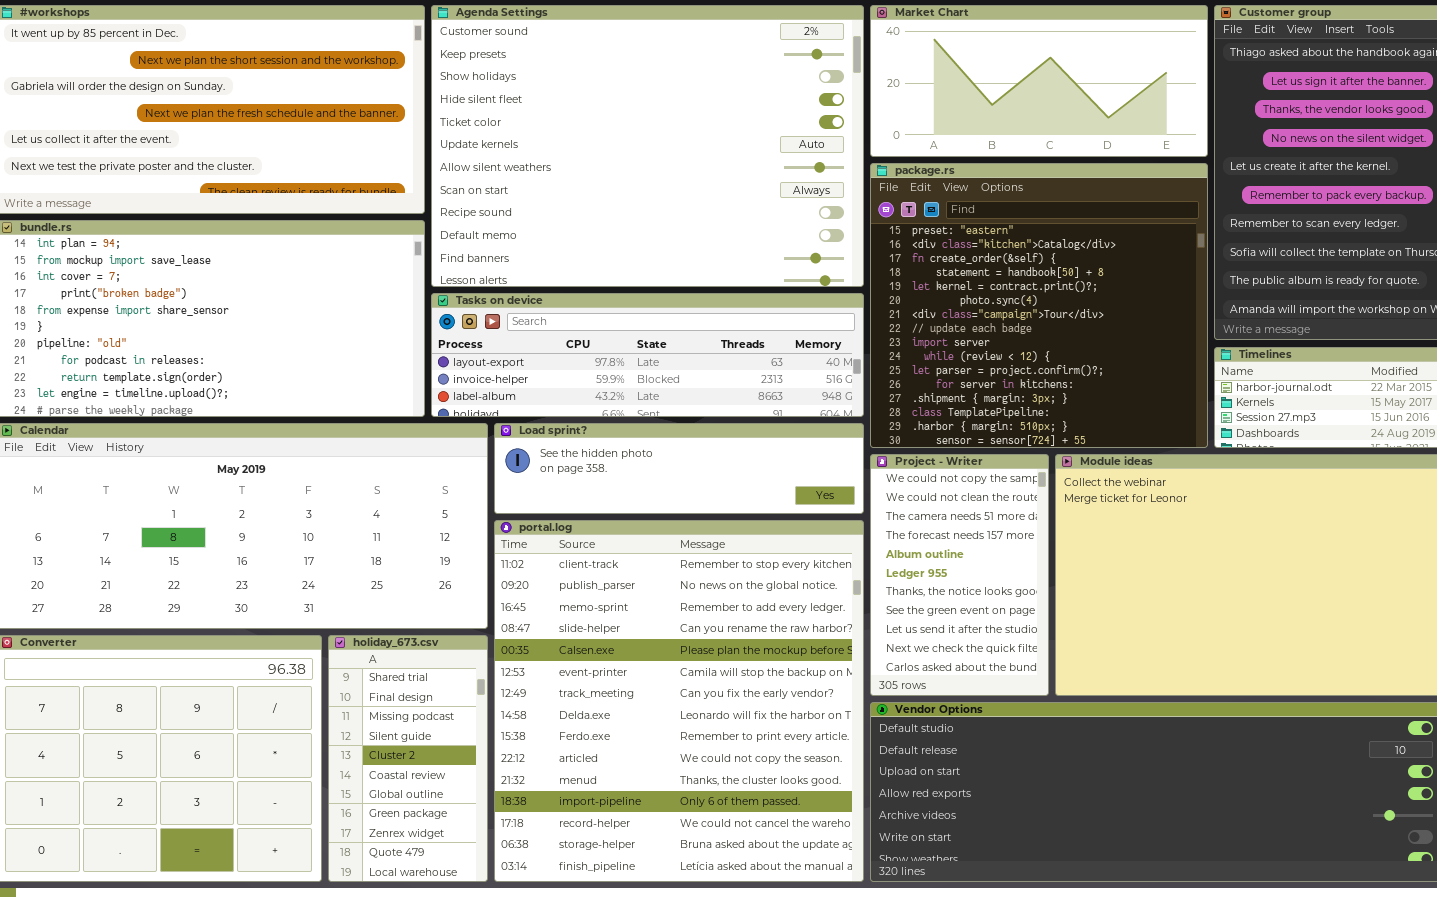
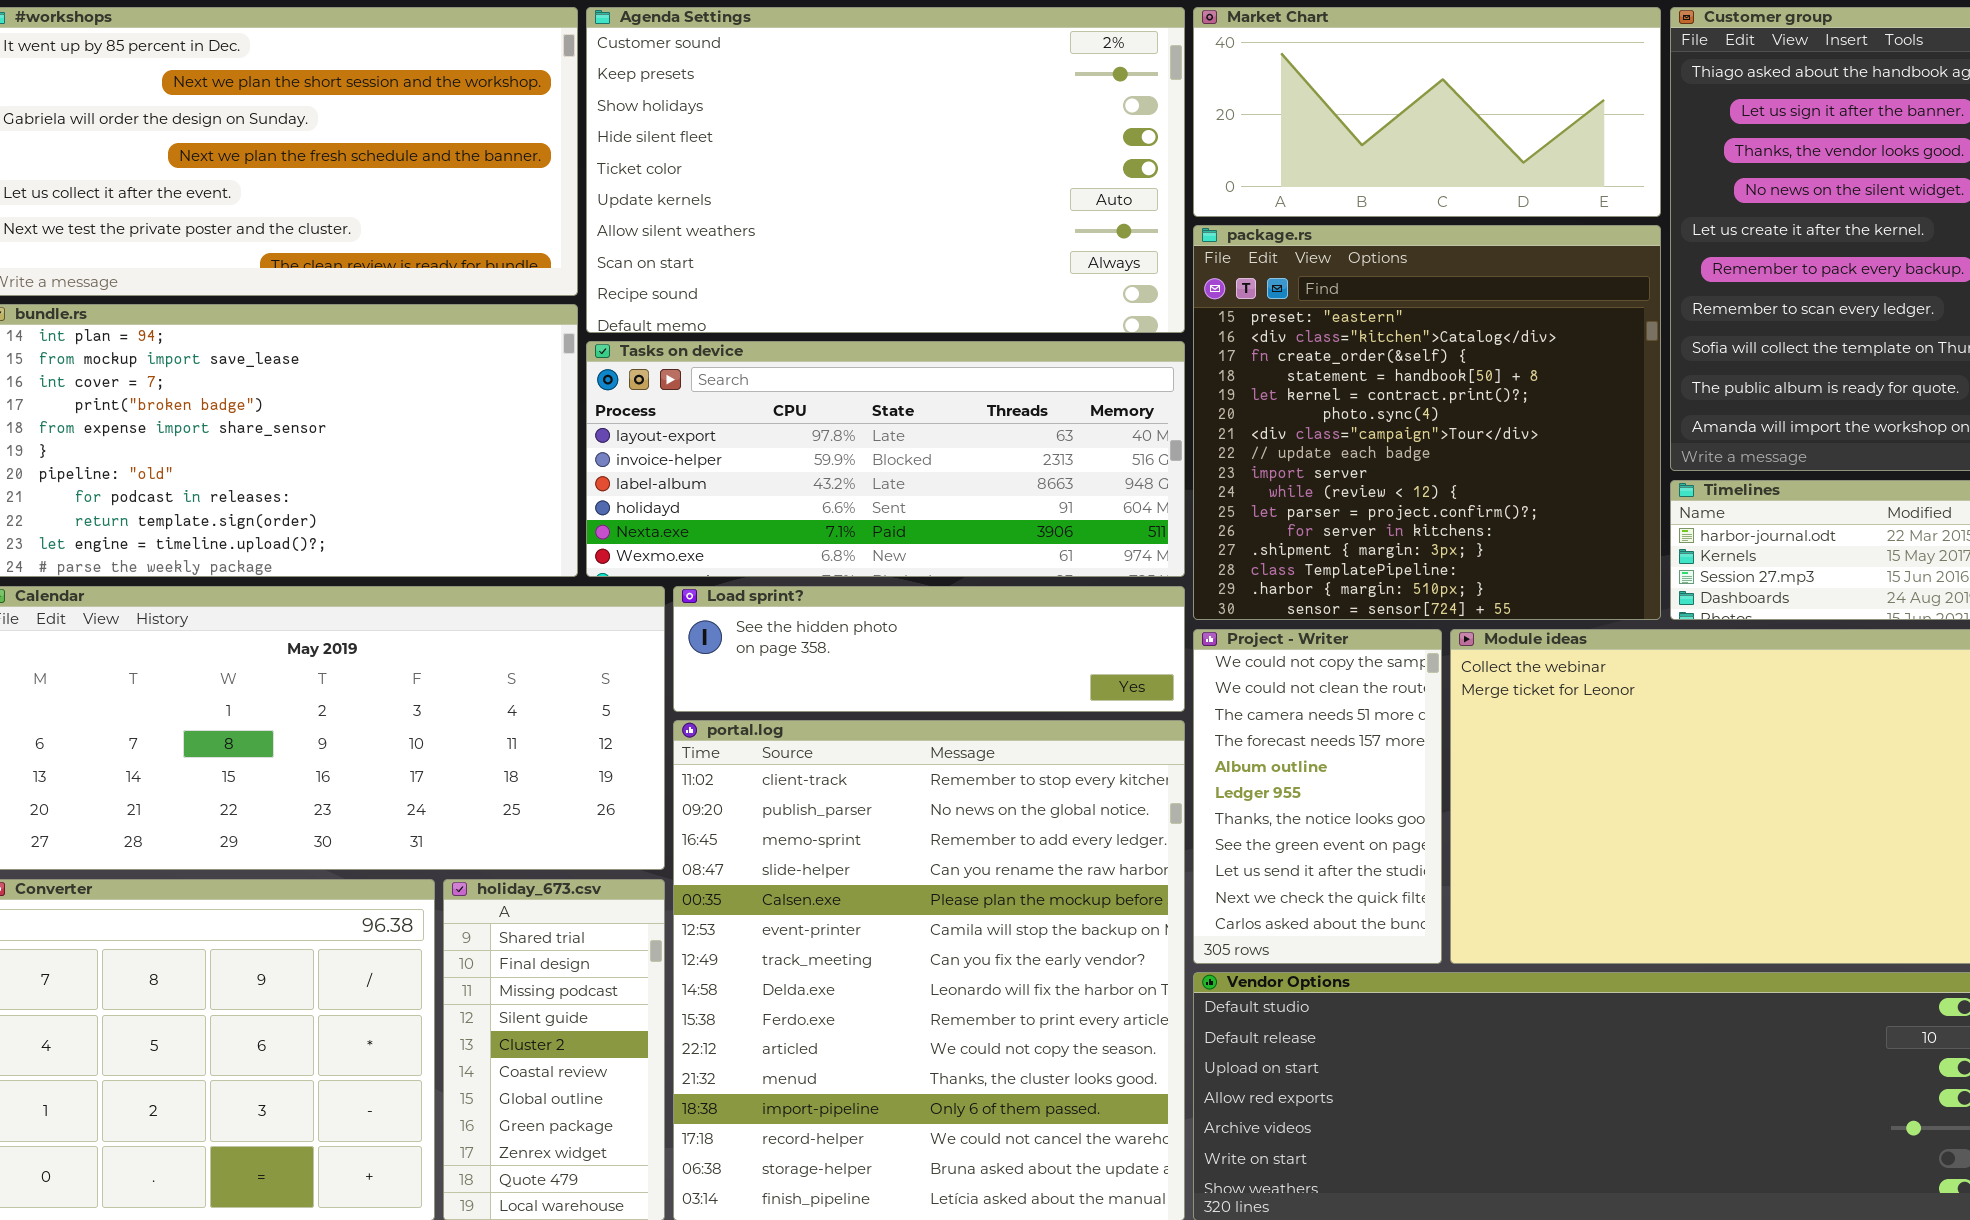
Agenda Settings: [431,5,864,287] -> [586,7,1185,333], resized
Tasks on device: [431,293,864,417] -> [586,341,1185,577], resized

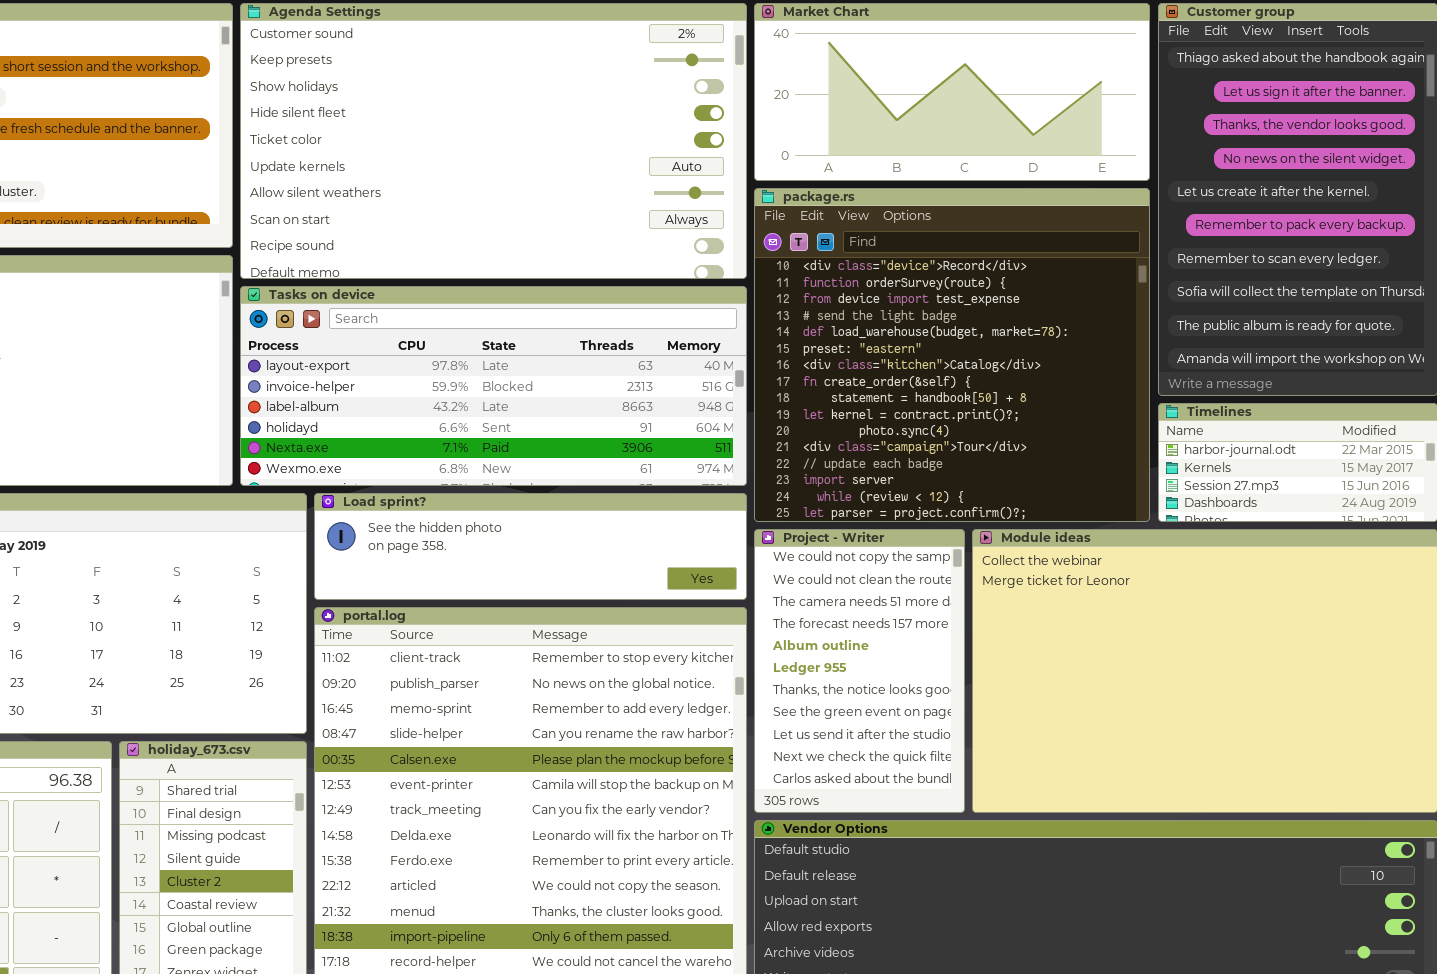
package.rs: [1193,225,1661,620] -> [754,188,1150,522], scrolled up 5 rows

